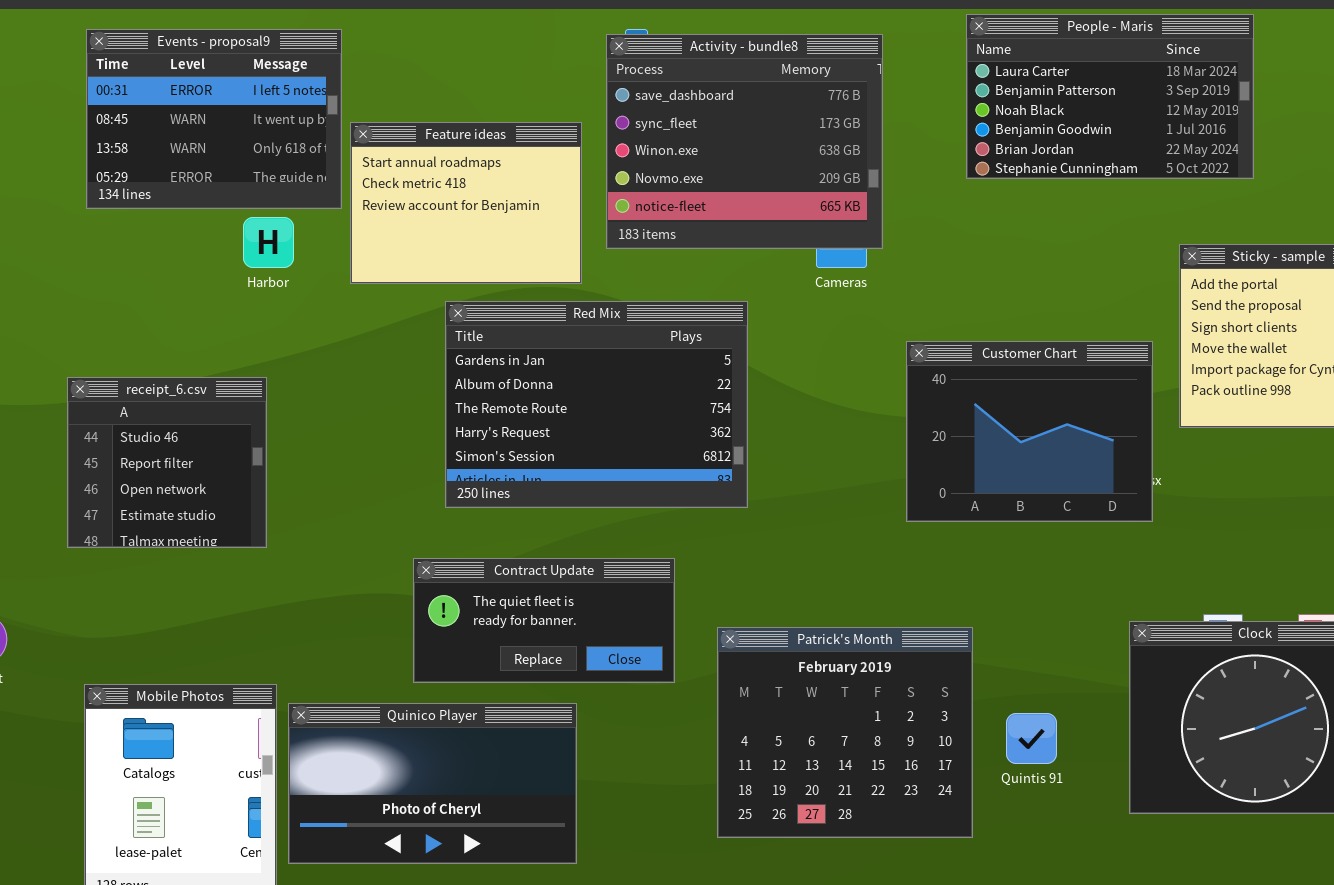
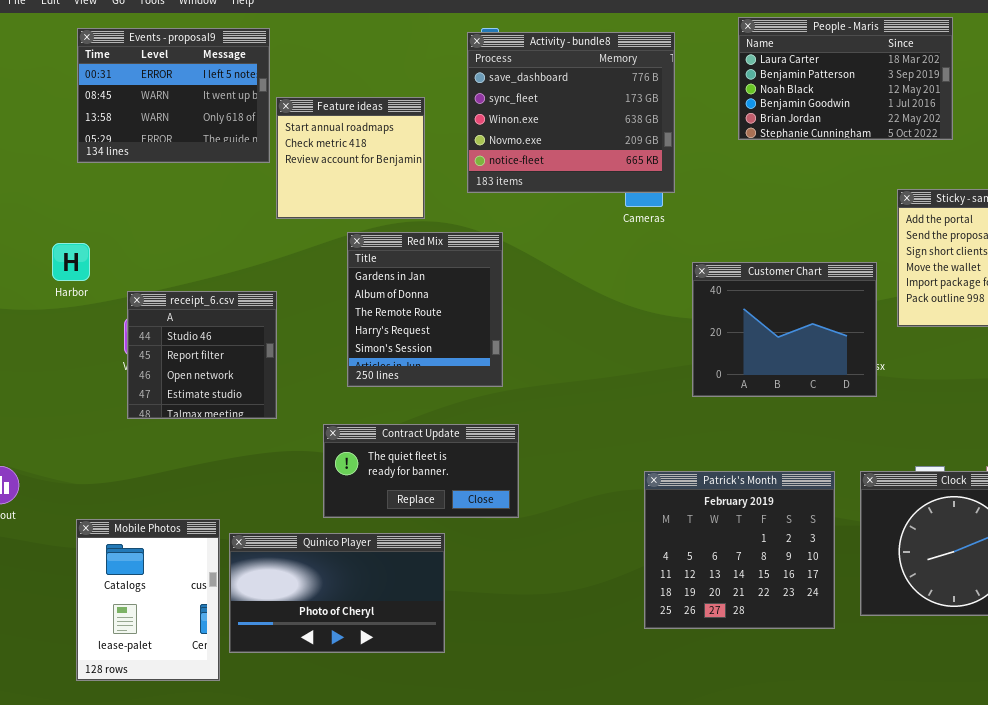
Feature ideas: [350,122,582,284] -> [276,97,425,219], resized
Harbor: [243,217,294,268] -> [52,243,90,281], moved
Red Mix: [445,301,748,508] -> [347,232,503,387], resized
receipt_6.csv: [67,377,267,548] -> [127,291,277,419], moved
Patrick's Month: [717,627,973,838] -> [644,471,835,629], moved

